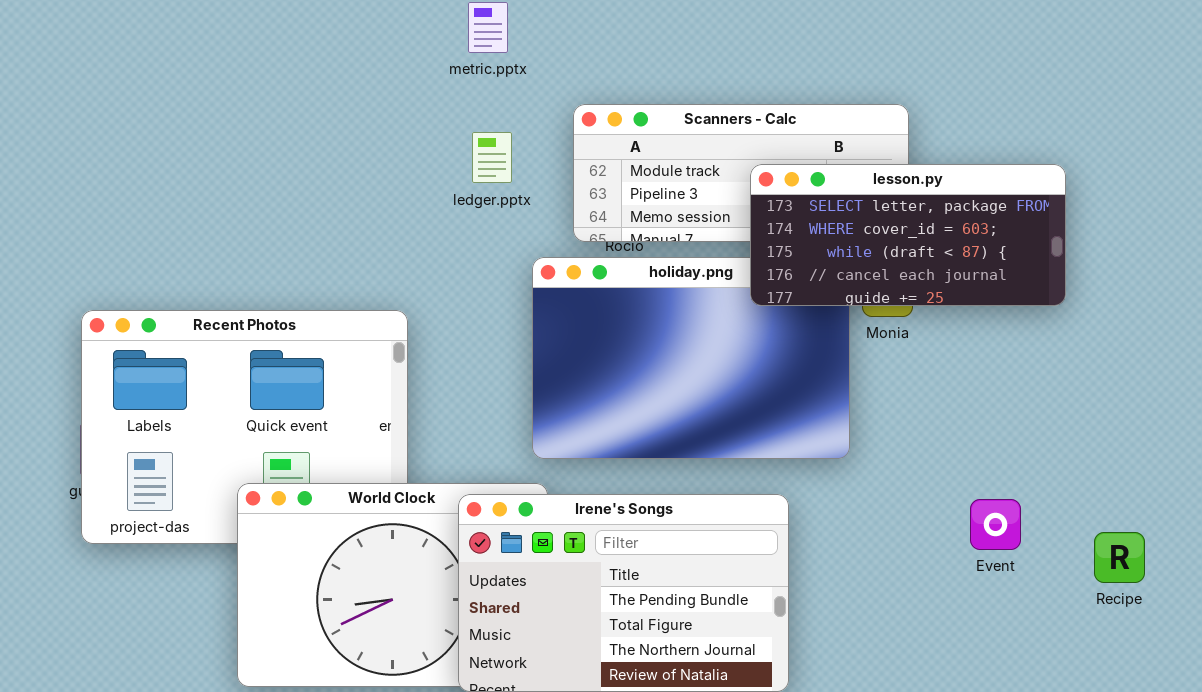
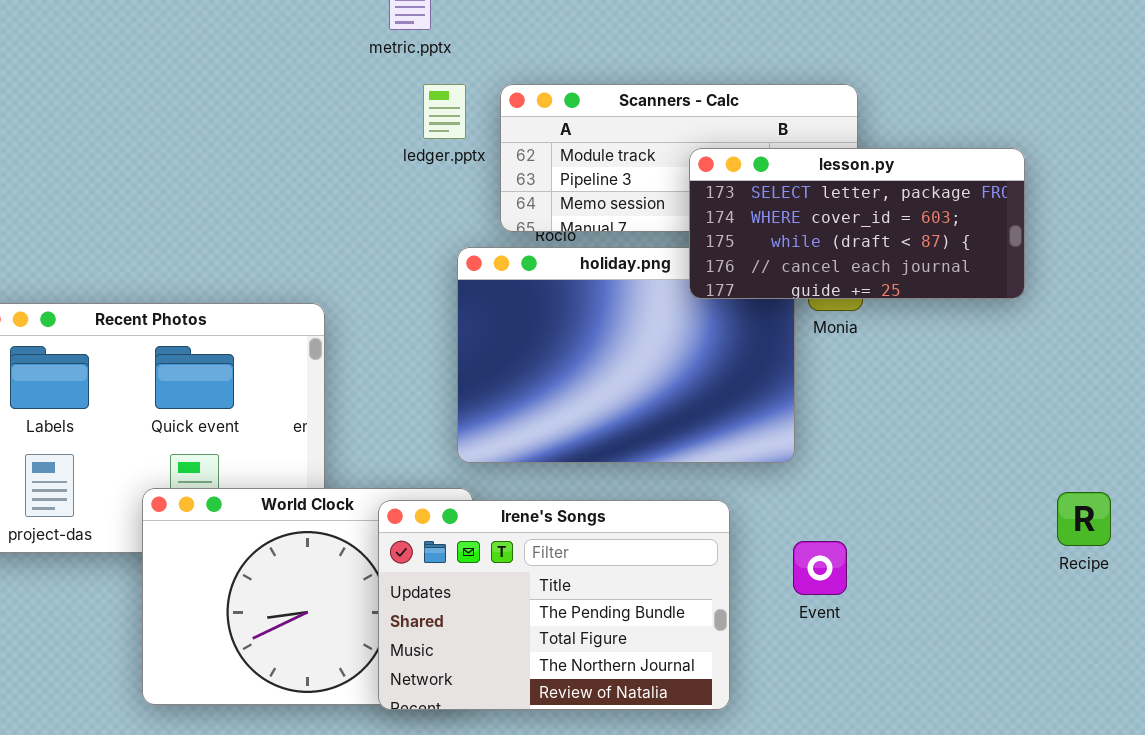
ledger.pptx: [472,132,512,183] -> [423,84,466,139], moved
Event: [970,499,1021,550] -> [793,541,847,595], moved
Recipe: [1094,532,1145,583] -> [1057,492,1111,546], moved

